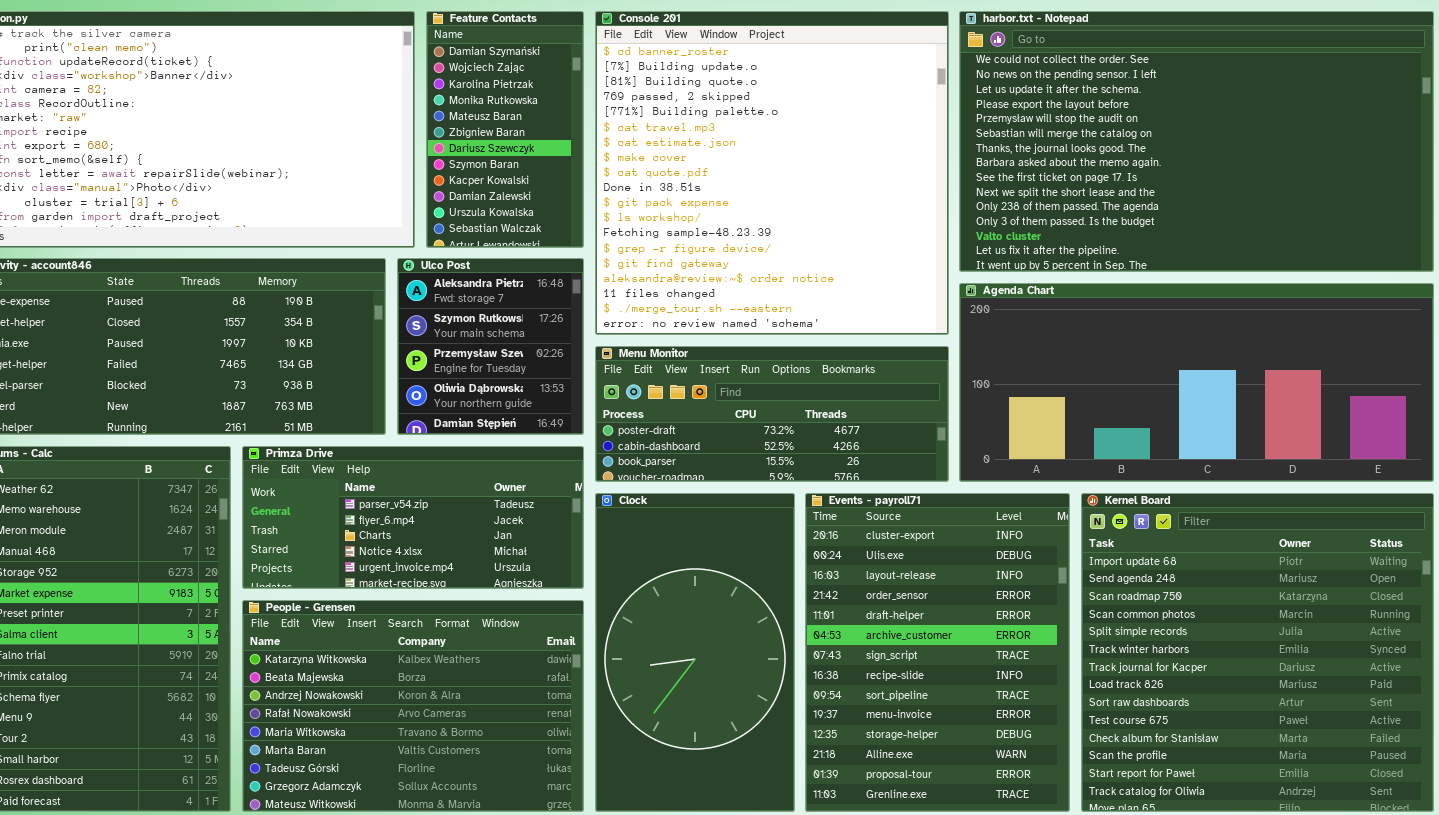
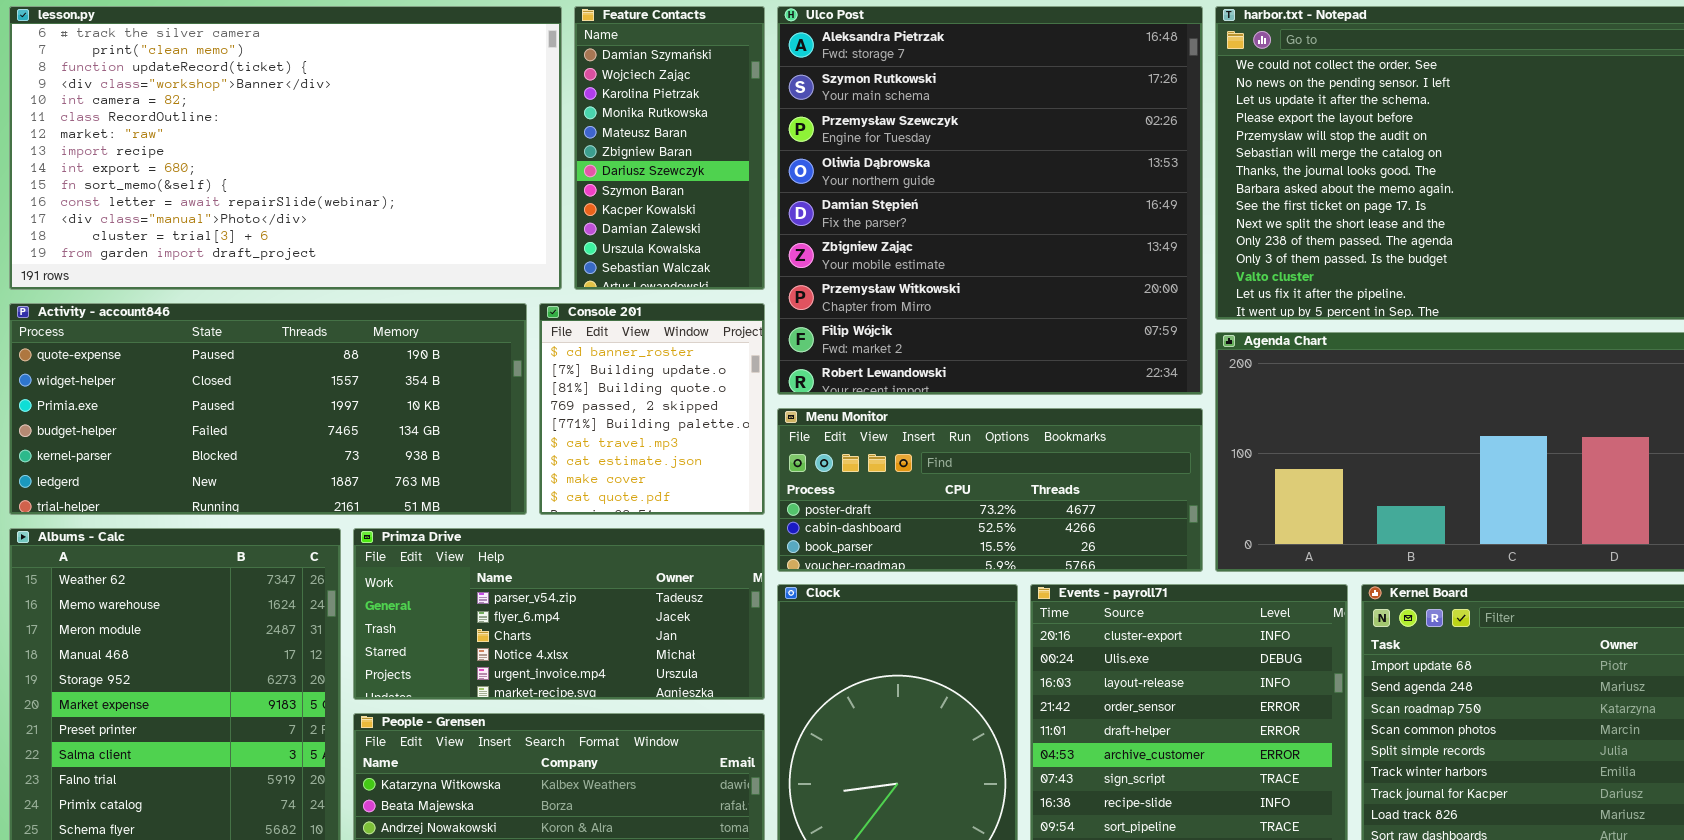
Console 201: [595,11,949,335] -> [539,303,765,515], moved, resized
Ulco Post: [397,258,584,435] -> [777,6,1203,395], moved, resized

